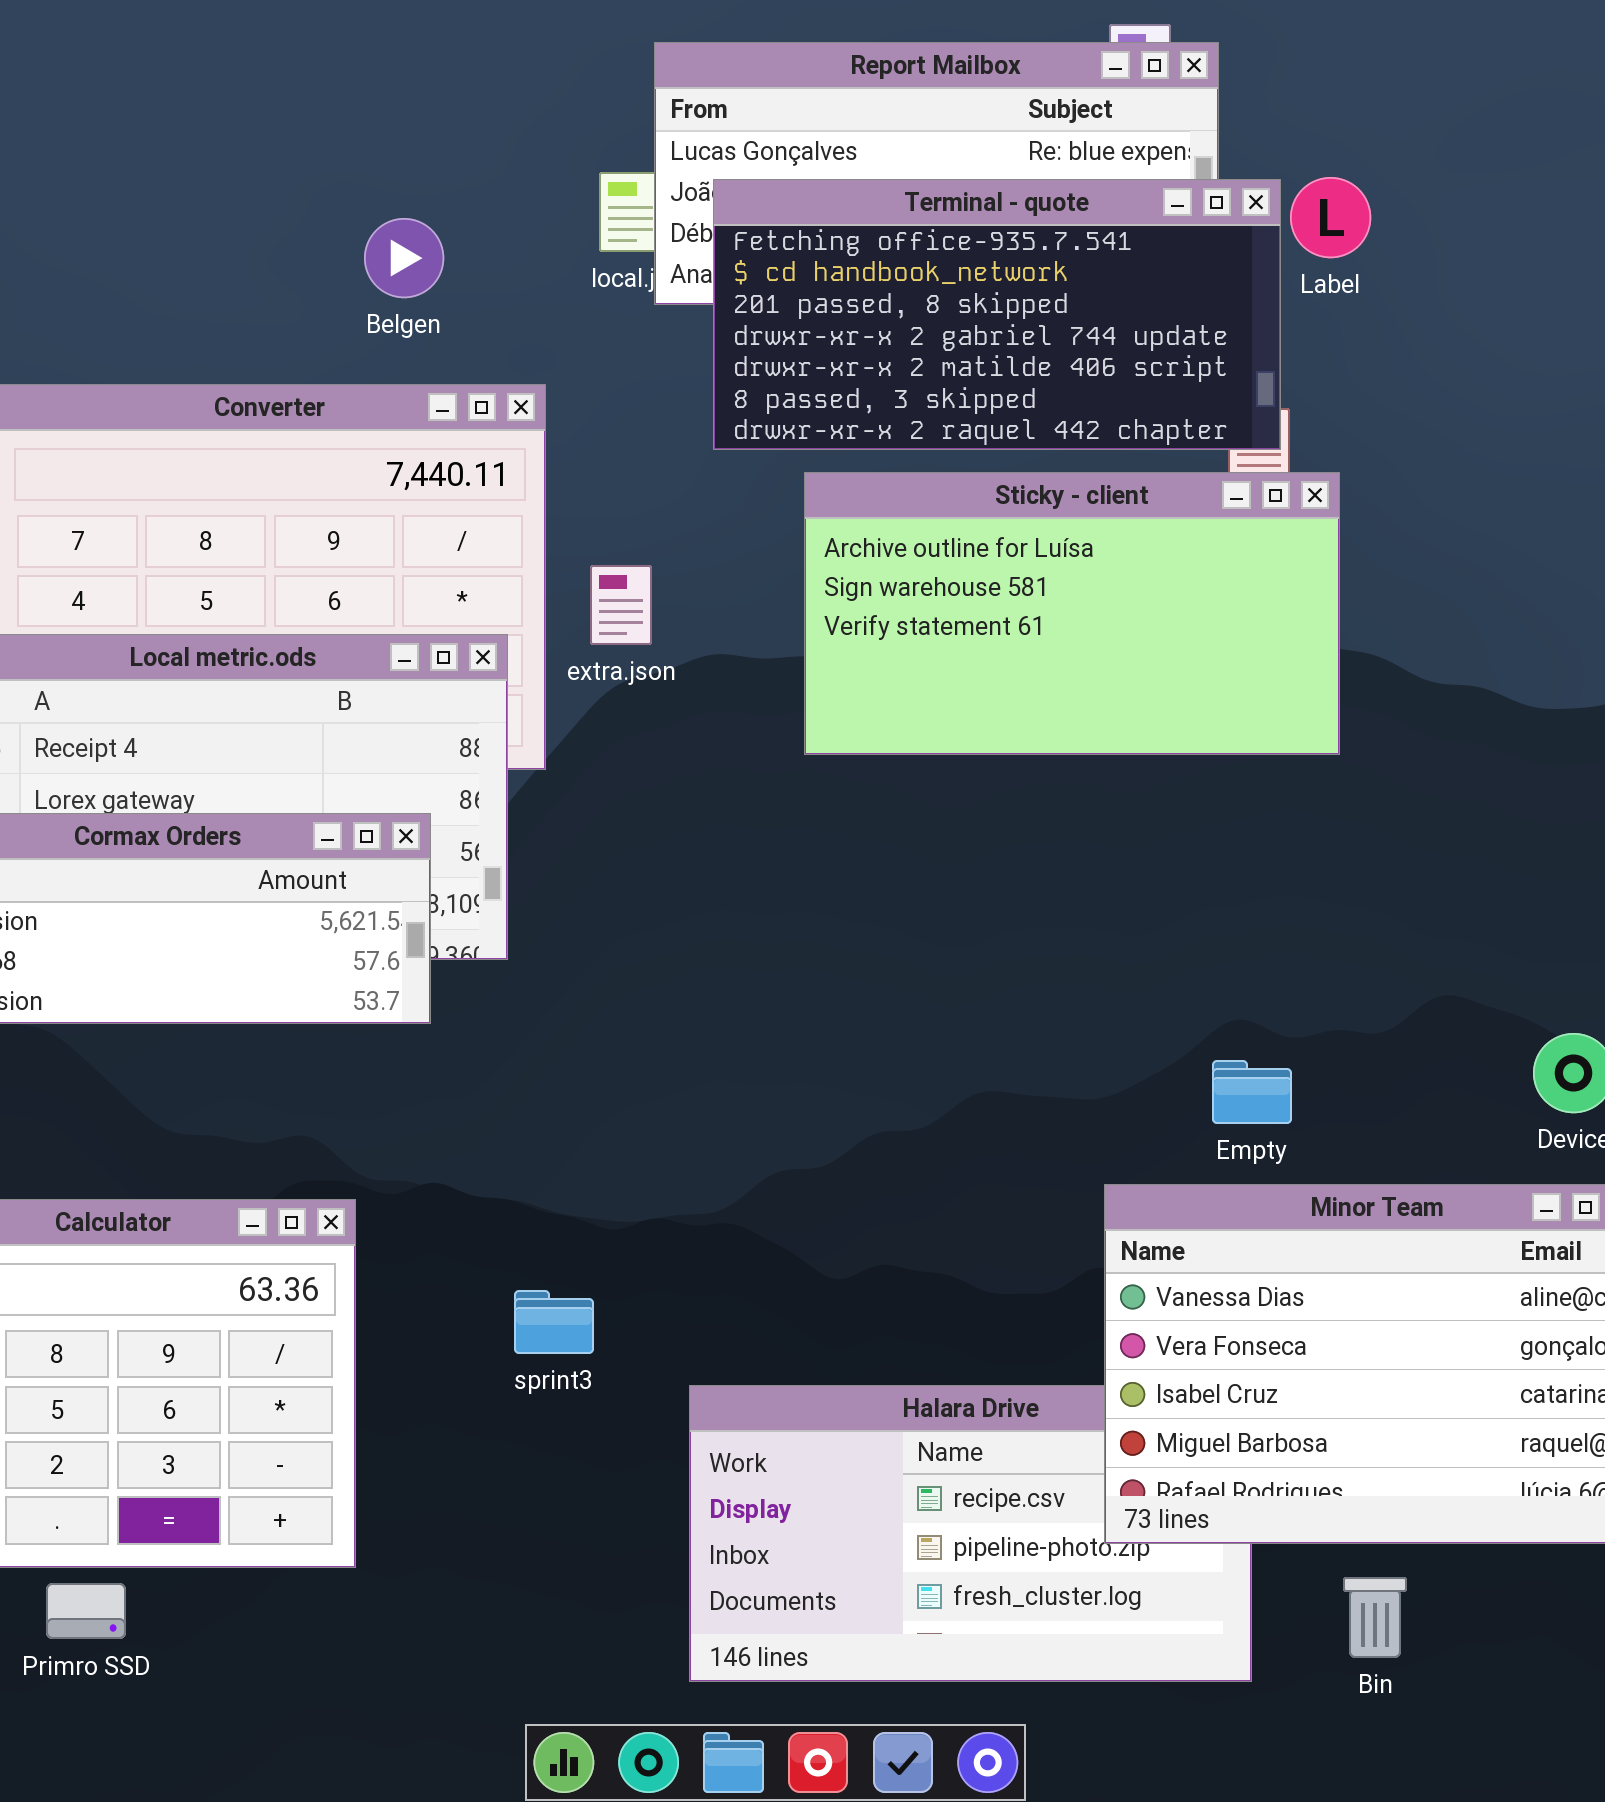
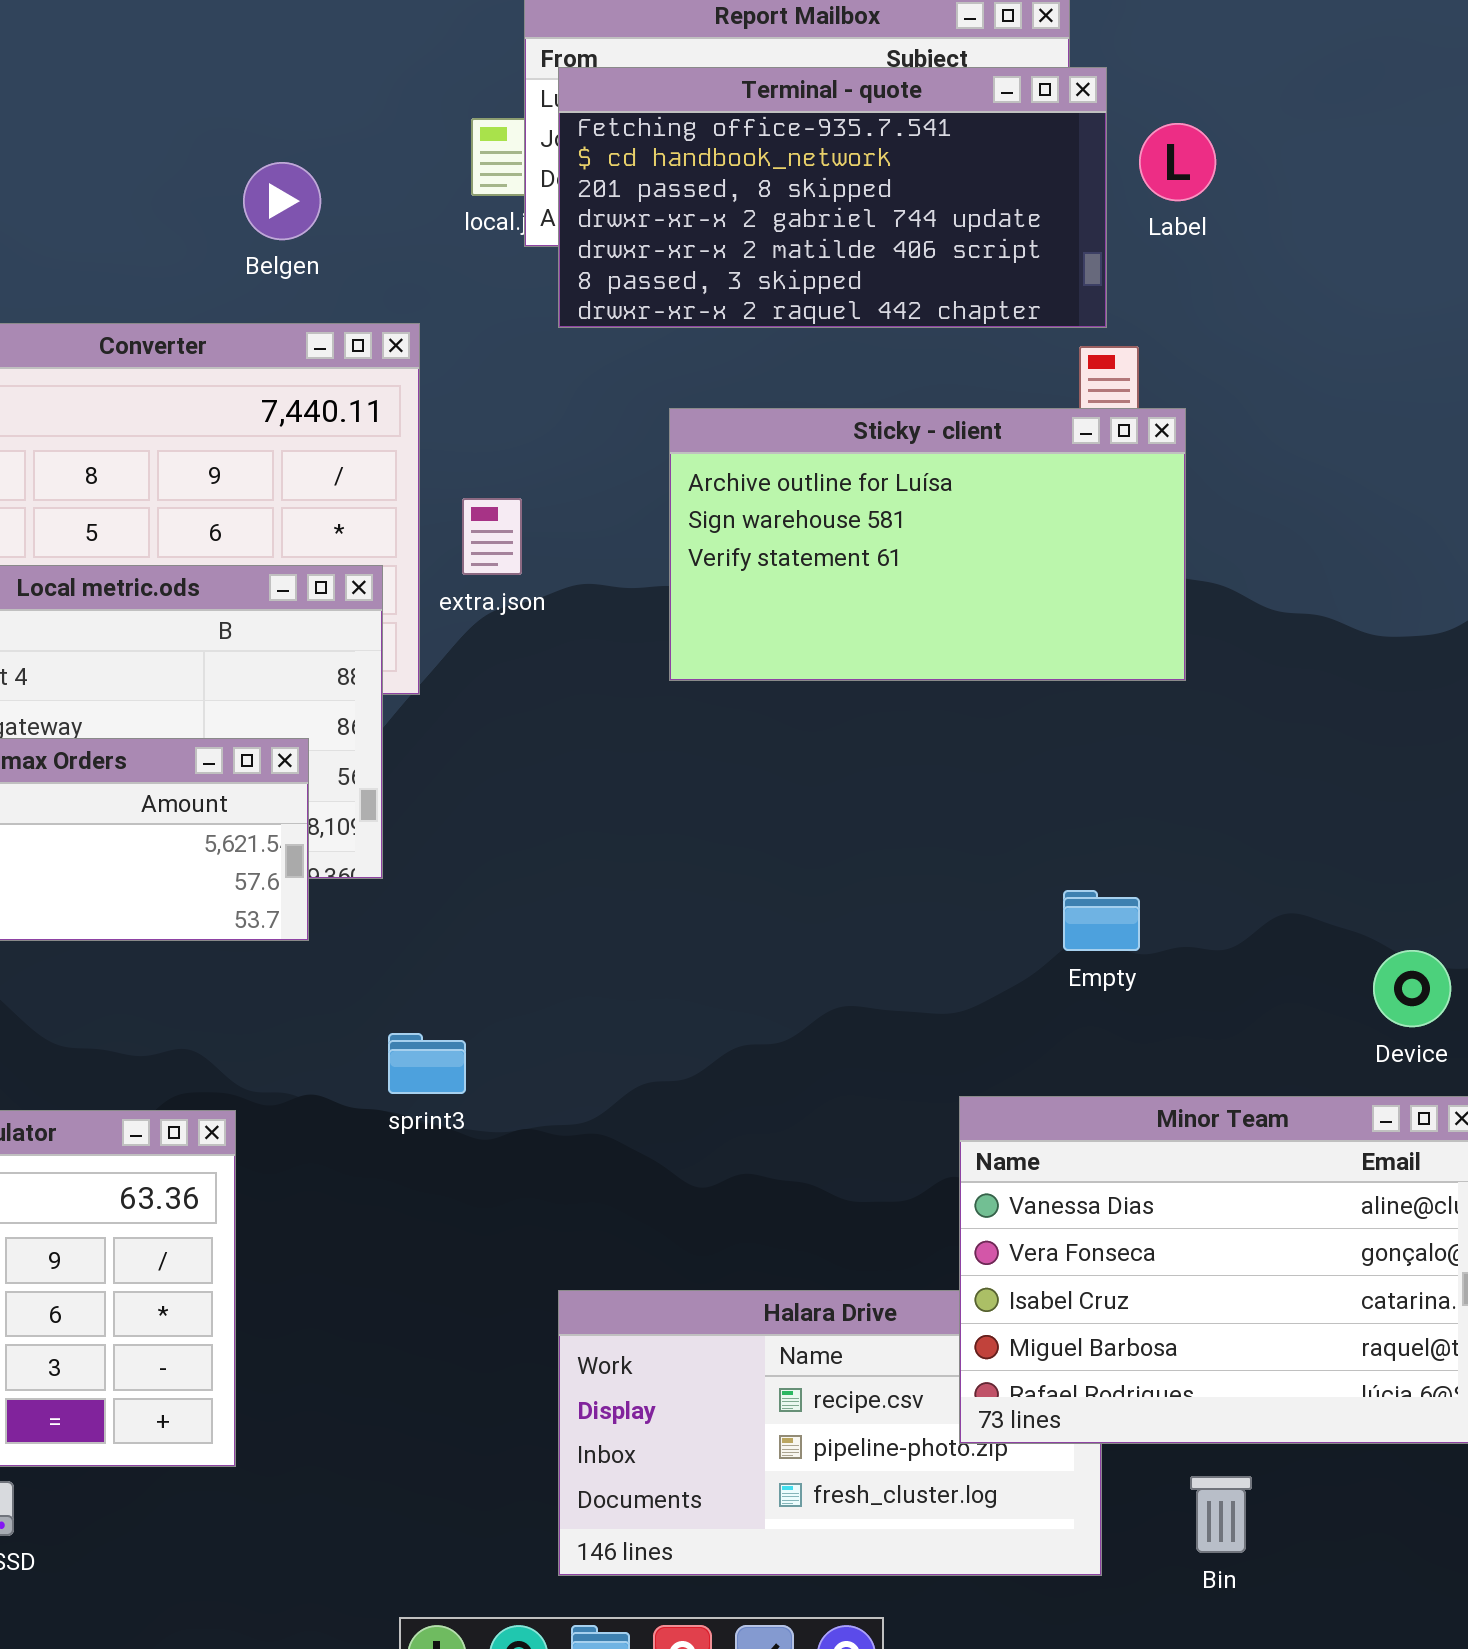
Terminal - quote: [713,179,1281,450] -> [558,67,1107,328], moved
Empty: [1212,1060,1292,1124] -> [1063,890,1140,951], moved
sprint3: [514,1290,594,1354] -> [388,1033,466,1094], moved

